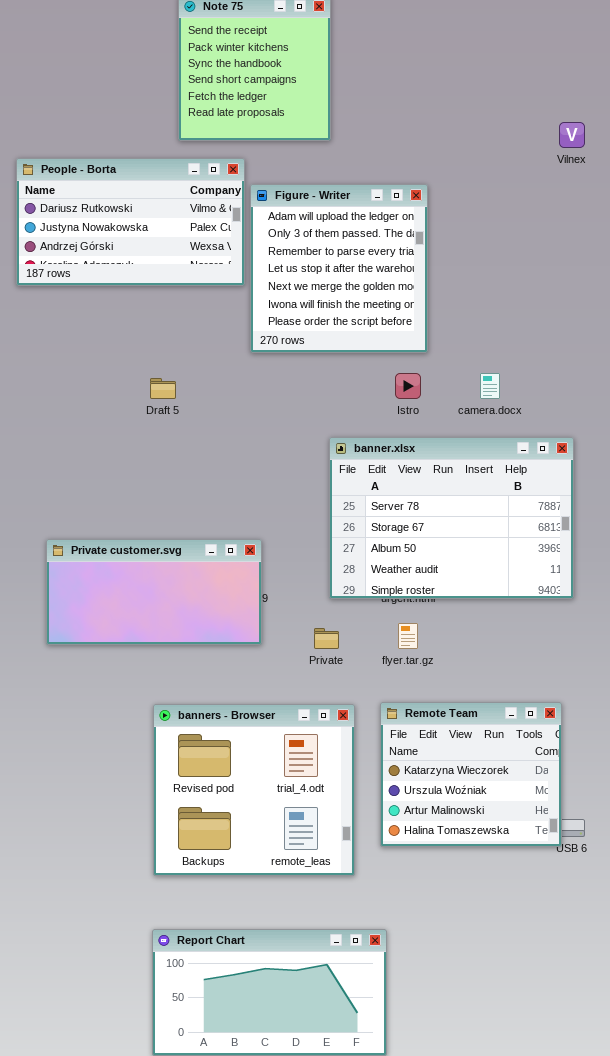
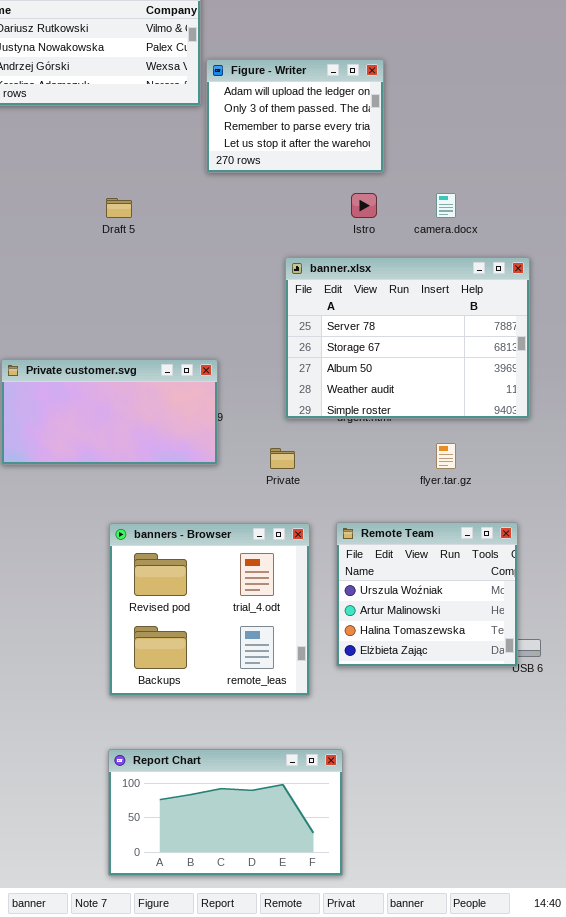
Figure - Writer: [250,184,428,353] -> [206,59,384,173], resized
flyer.tar.gz: [398,623,418,649] -> [436,443,456,469], moved
Remote Team: [380,702,562,847] -> [336,522,518,667], scrolled down 1 row

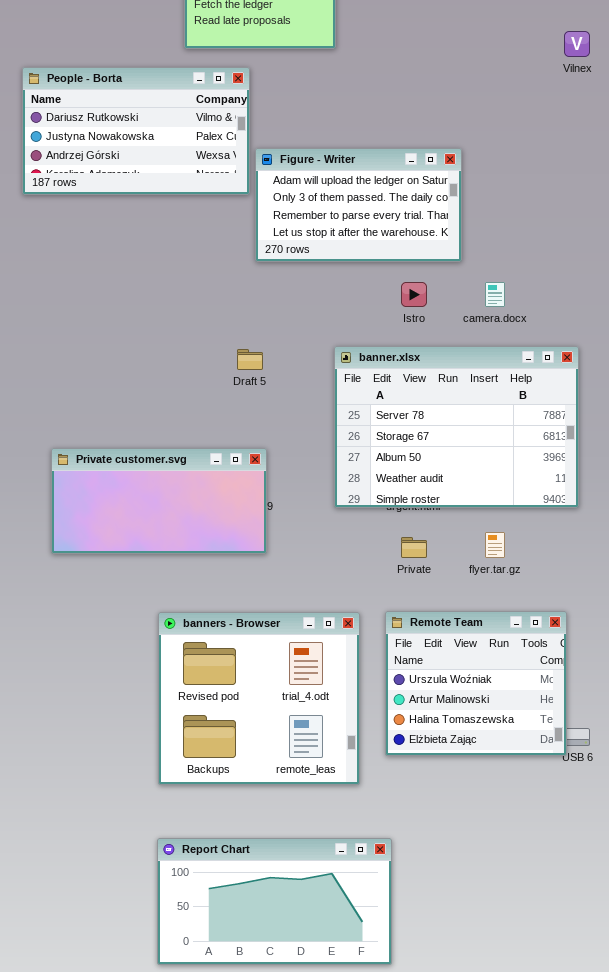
Figure - Writer: [206,59,384,173] -> [255,148,462,262], resized
Draft 5: [106,198,132,218] -> [237,349,263,370], moved
Private: [270,448,295,469] -> [401,537,427,558], moved

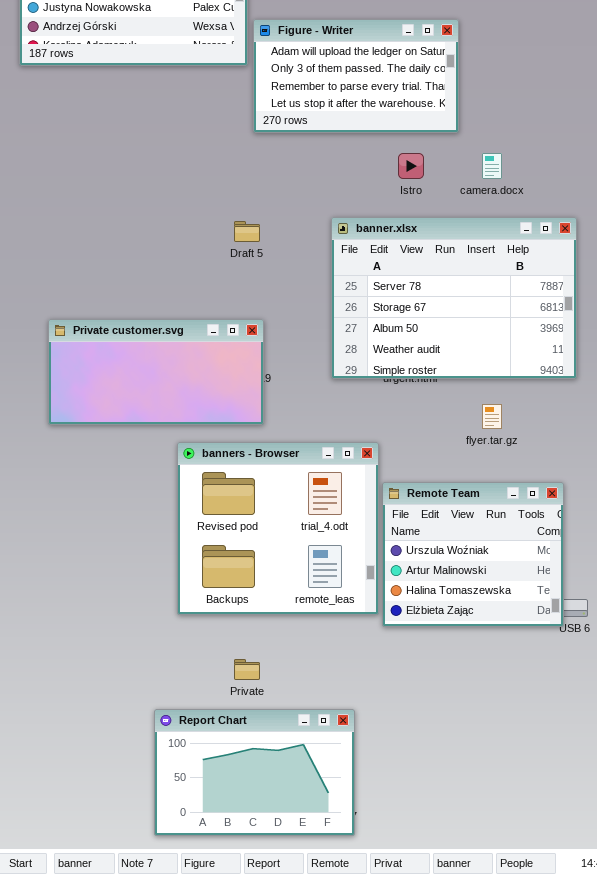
Private: [401,537,427,558] -> [234,659,260,680], moved
banners - Browser: [158,612,360,785] -> [177,442,379,615], moved
Report Chart: [157,838,392,965] -> [154,709,355,836], resized

